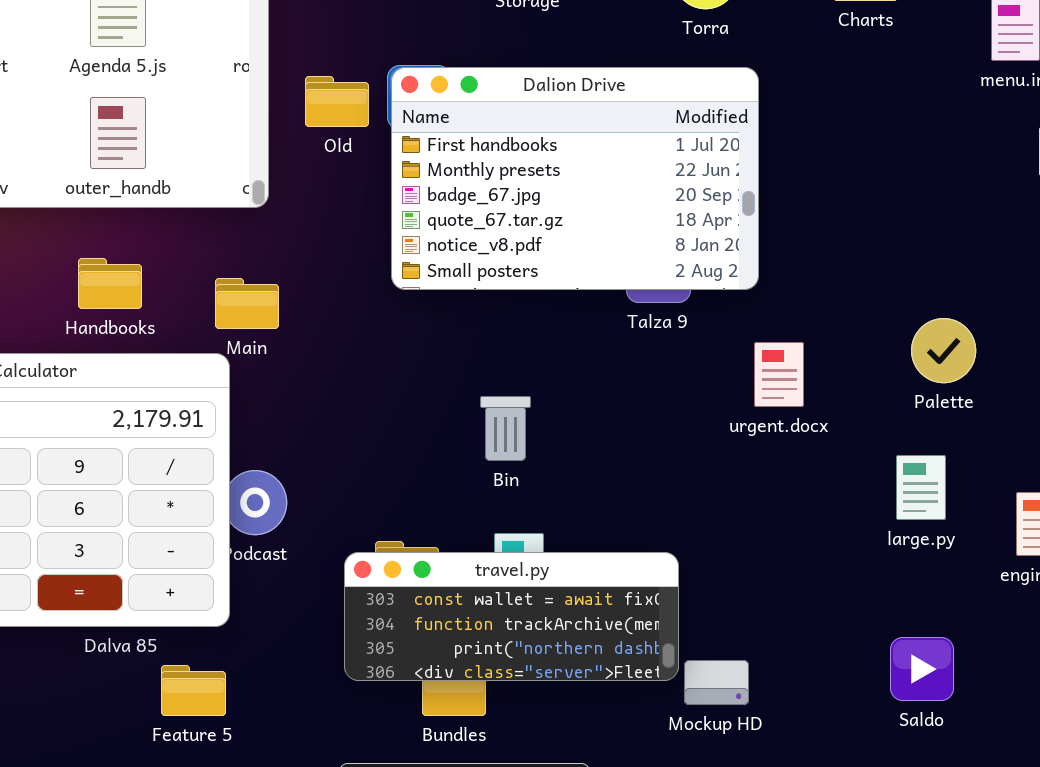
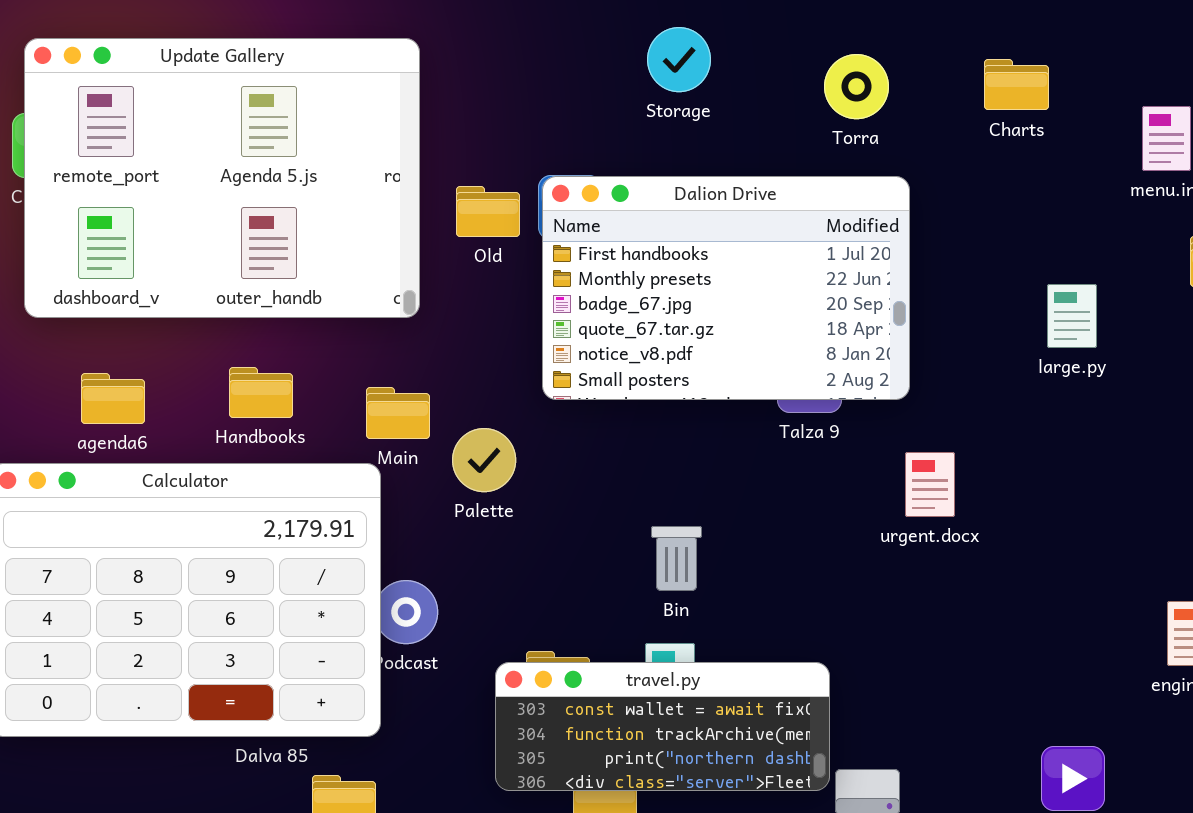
Palette: [911,318,976,383] -> [452,428,516,492], moved
Bin: [480,396,531,461] -> [651,526,702,591], moved
large.py: [896,455,946,520] -> [1047,284,1097,348], moved

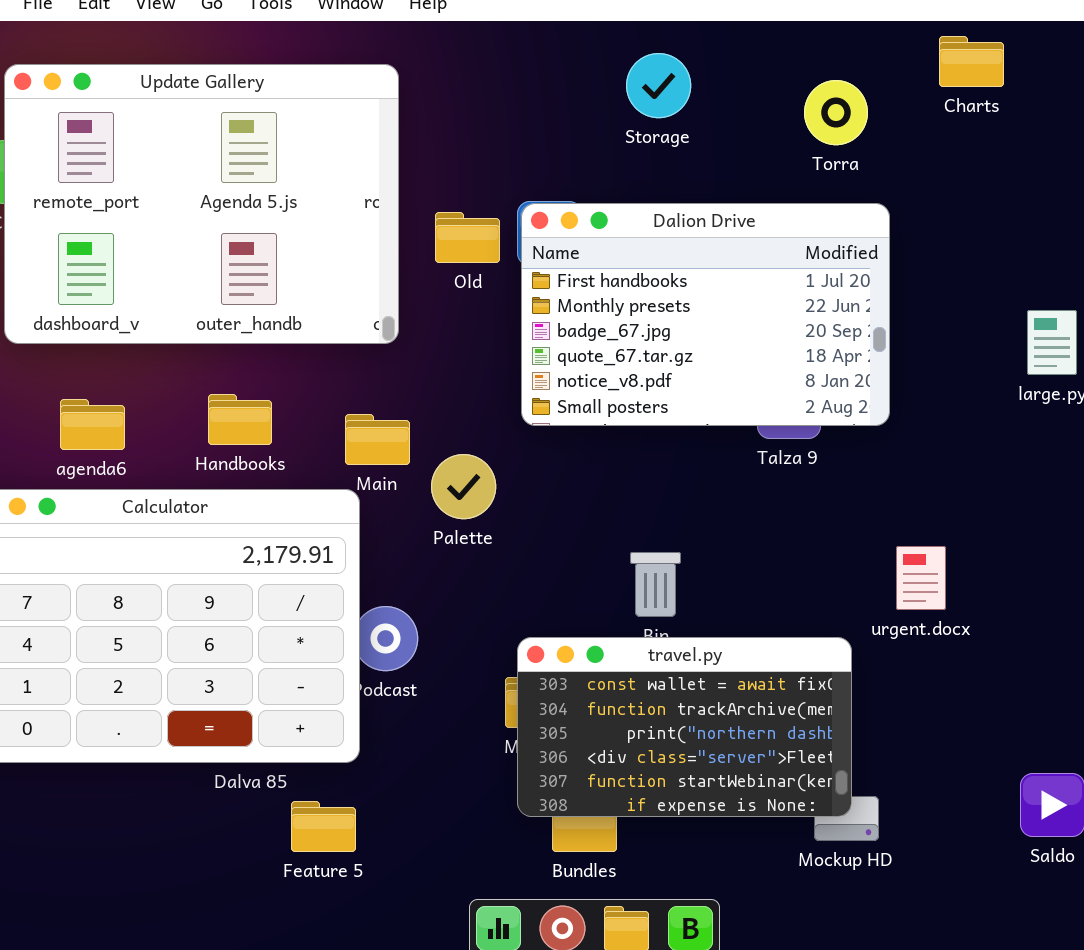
Charts: [984,59,1049,110] -> [939,36,1004,87], moved
urgent.docx: [905,452,955,517] -> [896,546,946,610], moved
travel.py: [495,662,830,791] -> [517,637,852,817], moved, resized

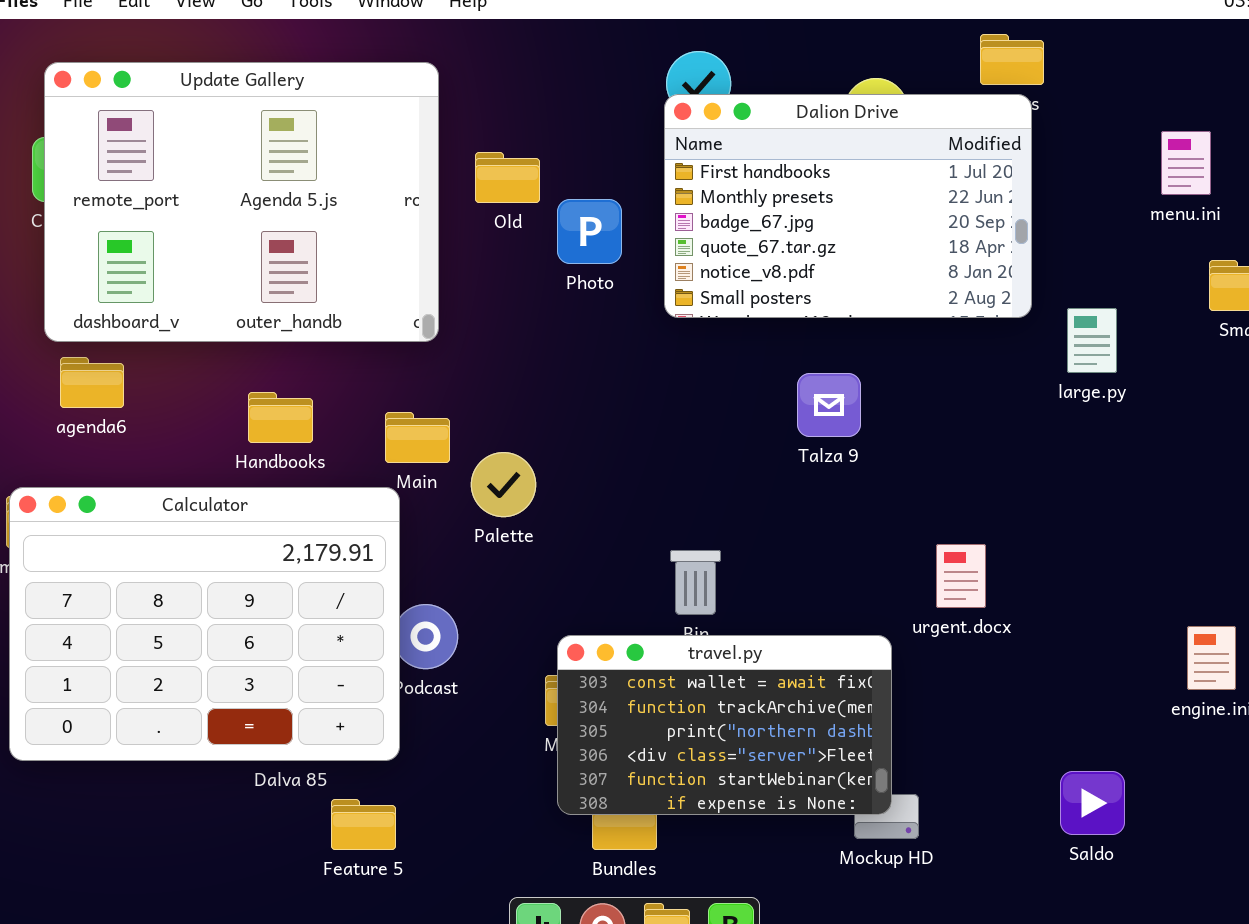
Dalion Drive: [521,203,890,426] -> [664,94,1032,318], moved
Old: [435,212,500,263] -> [475,152,540,203], moved
agenda6: [60,399,125,450] -> [60,357,124,408], moved

